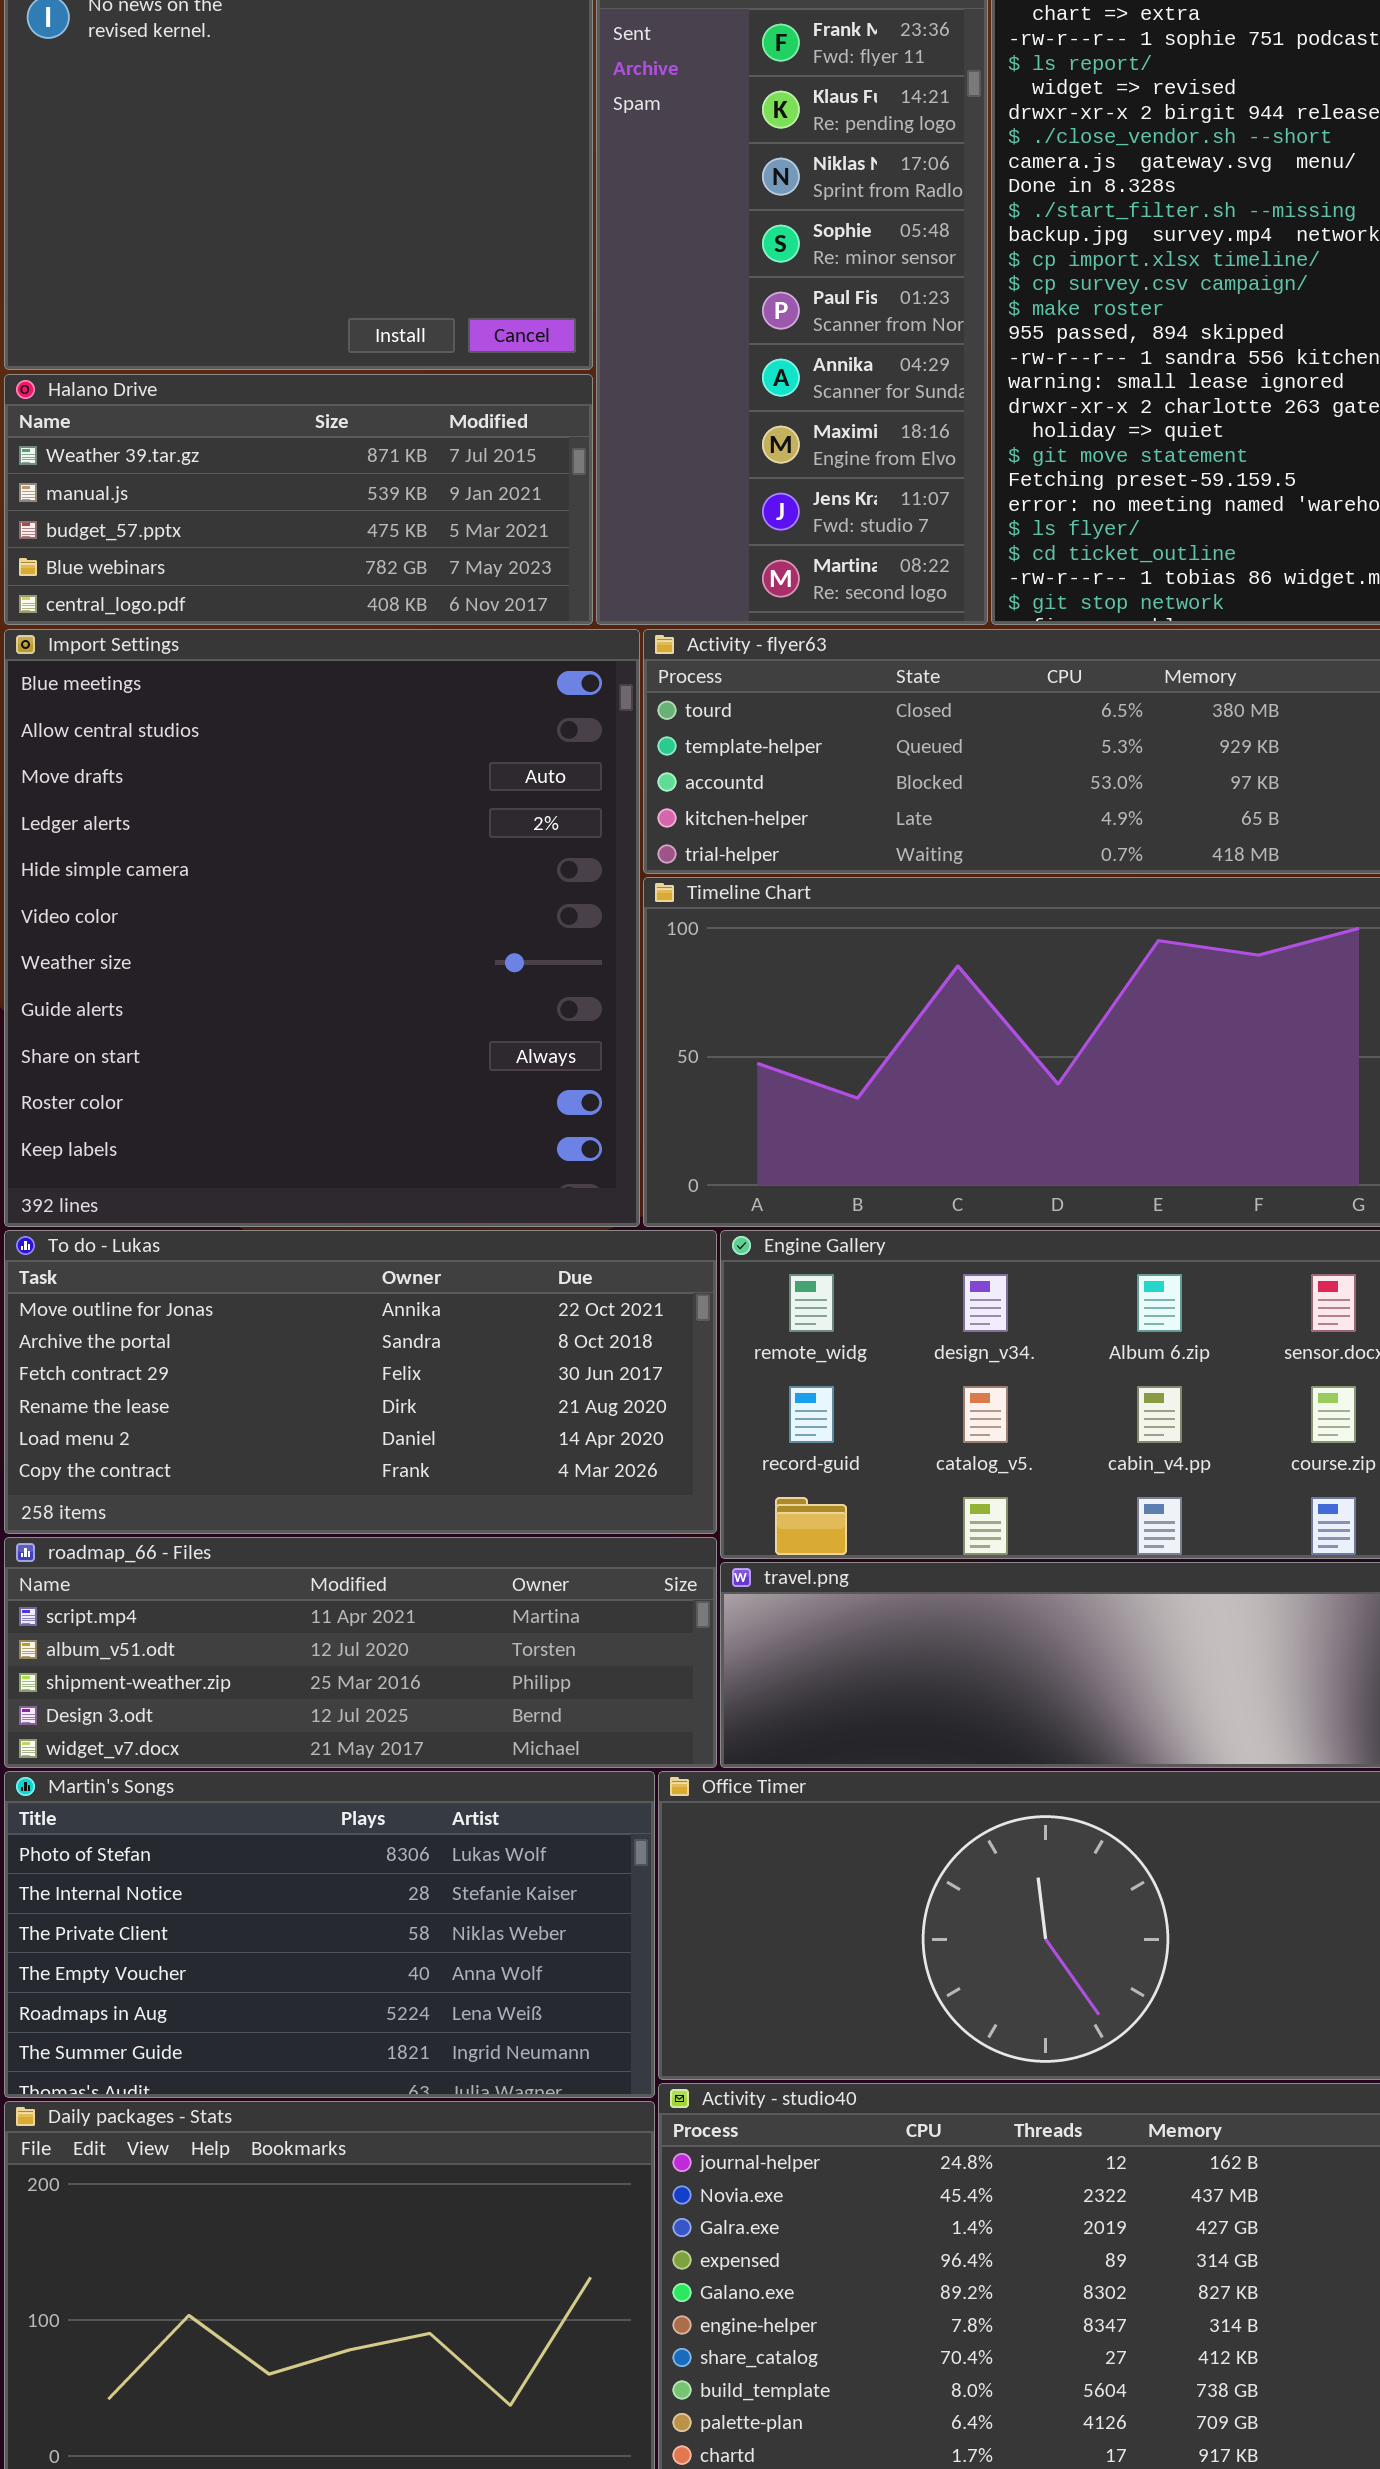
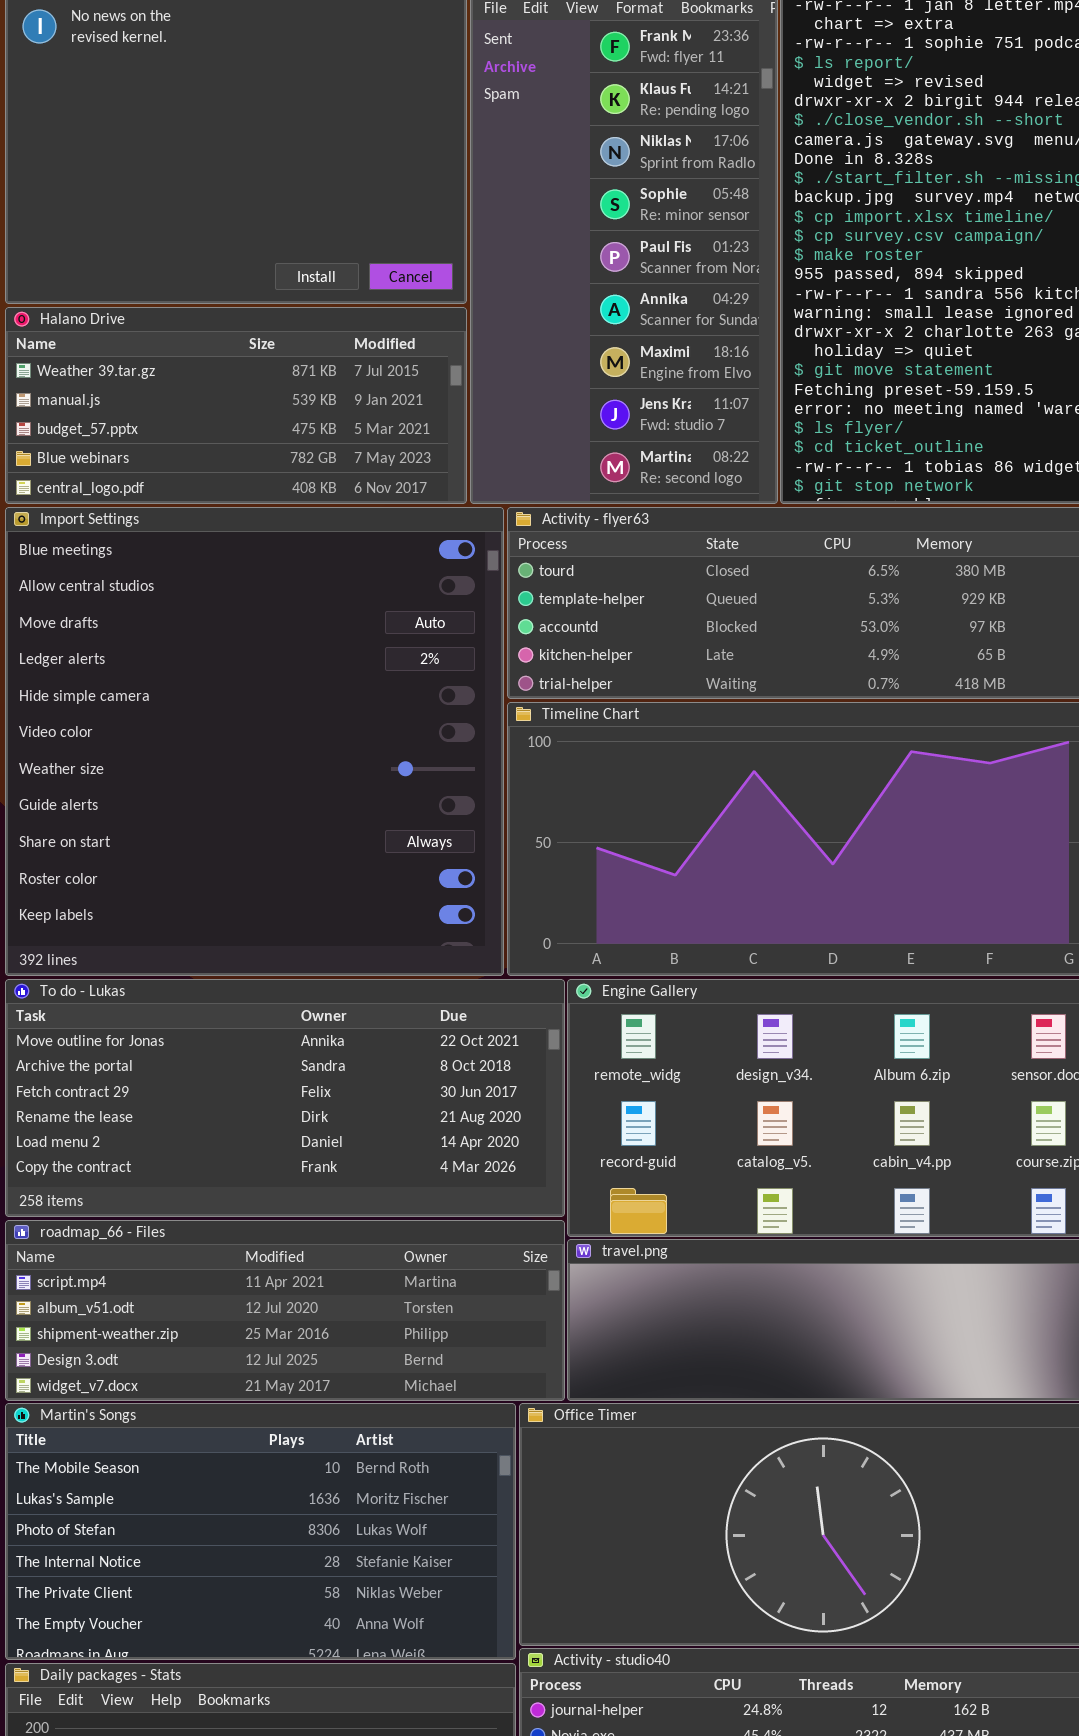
Martin's Songs: [4,1771,655,2098] -> [5,1403,516,1660], scrolled up 2 rows

